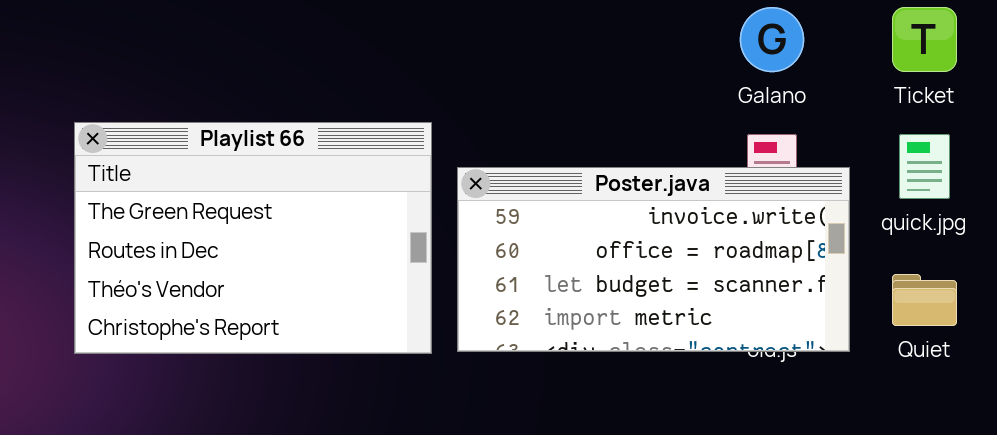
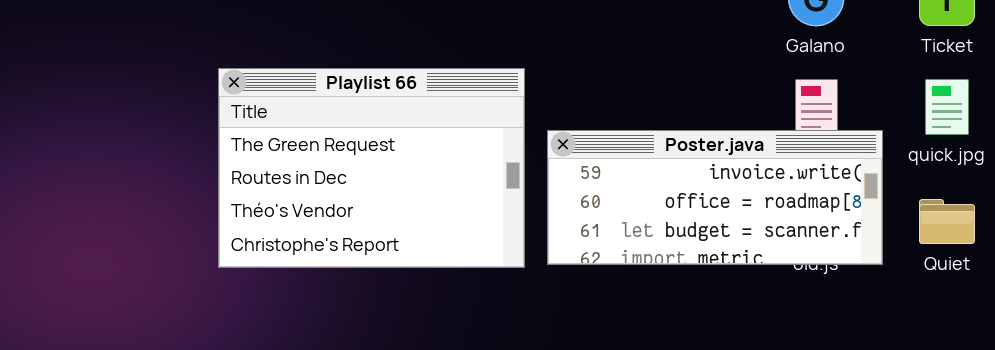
Poster.java: [457,167,850,352] -> [547,130,883,265], resized

